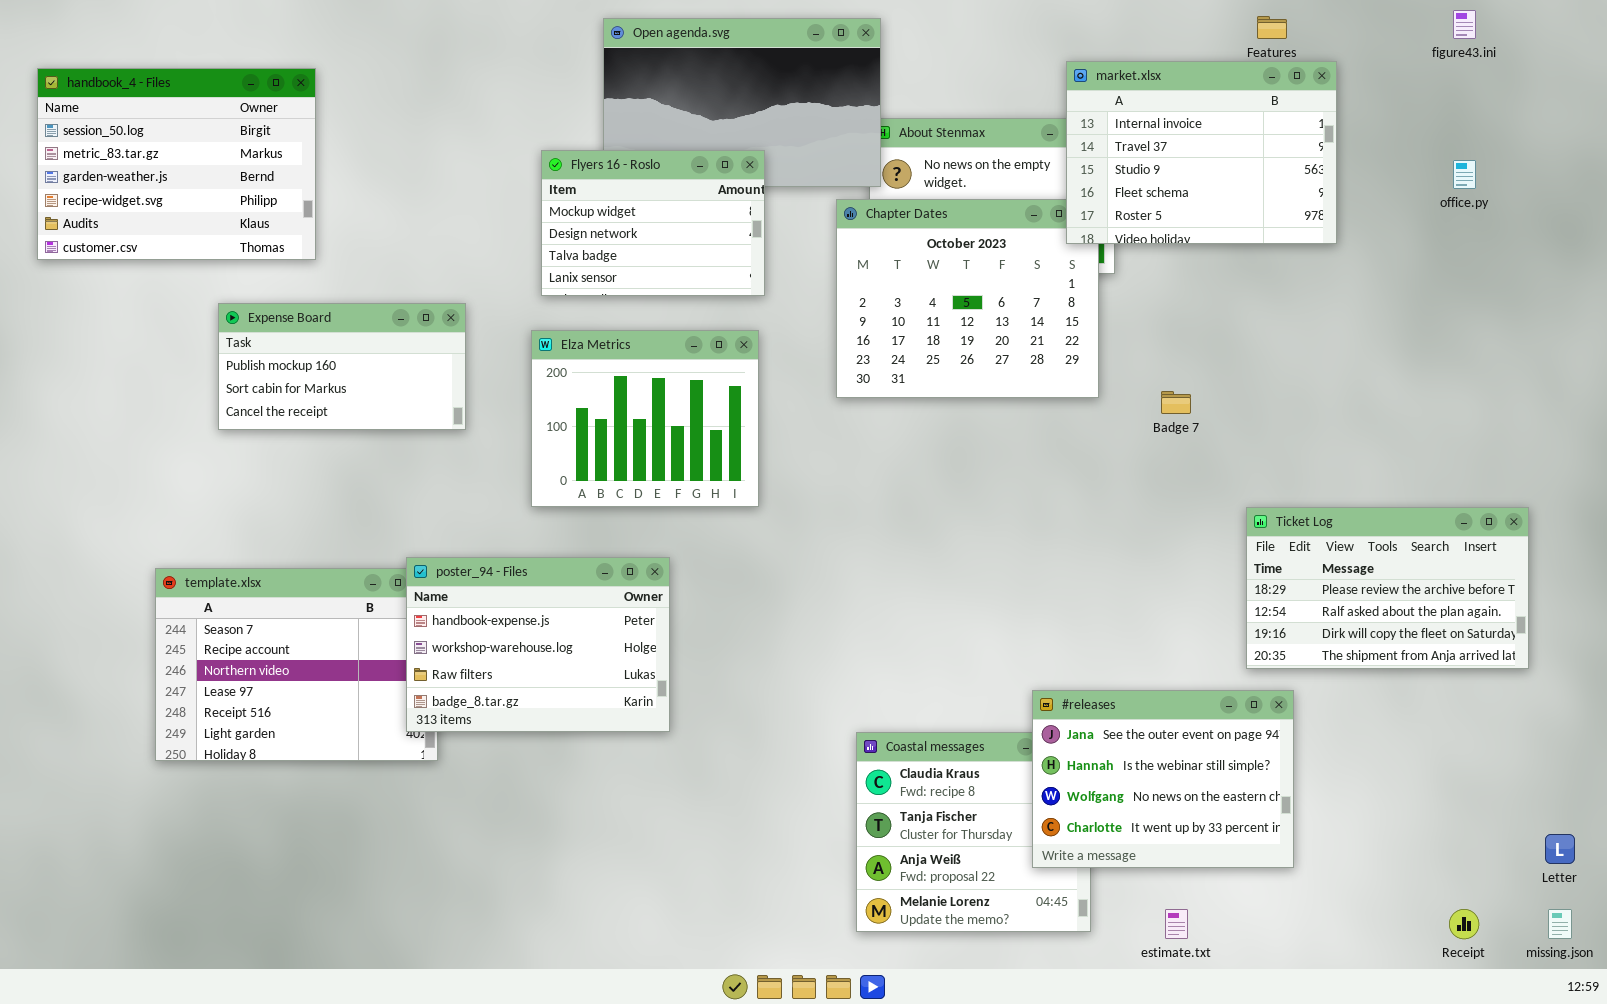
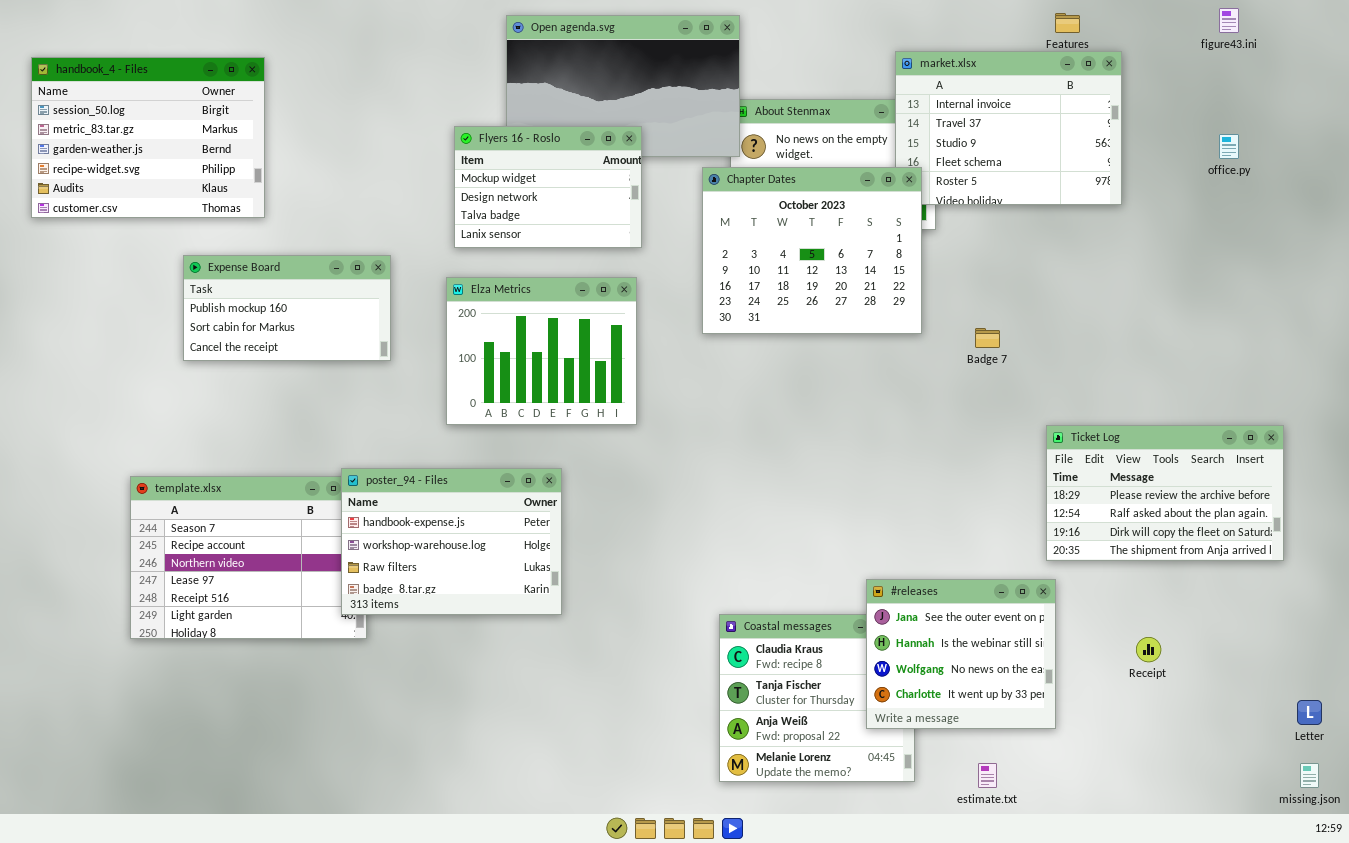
Chapter Dates: [836,199,1099,398] -> [702,167,922,334], raised
#releases: [1032,690,1294,868] -> [866,579,1056,729], resized
Receipt: [1449,909,1479,939] -> [1136,637,1161,662], moved

